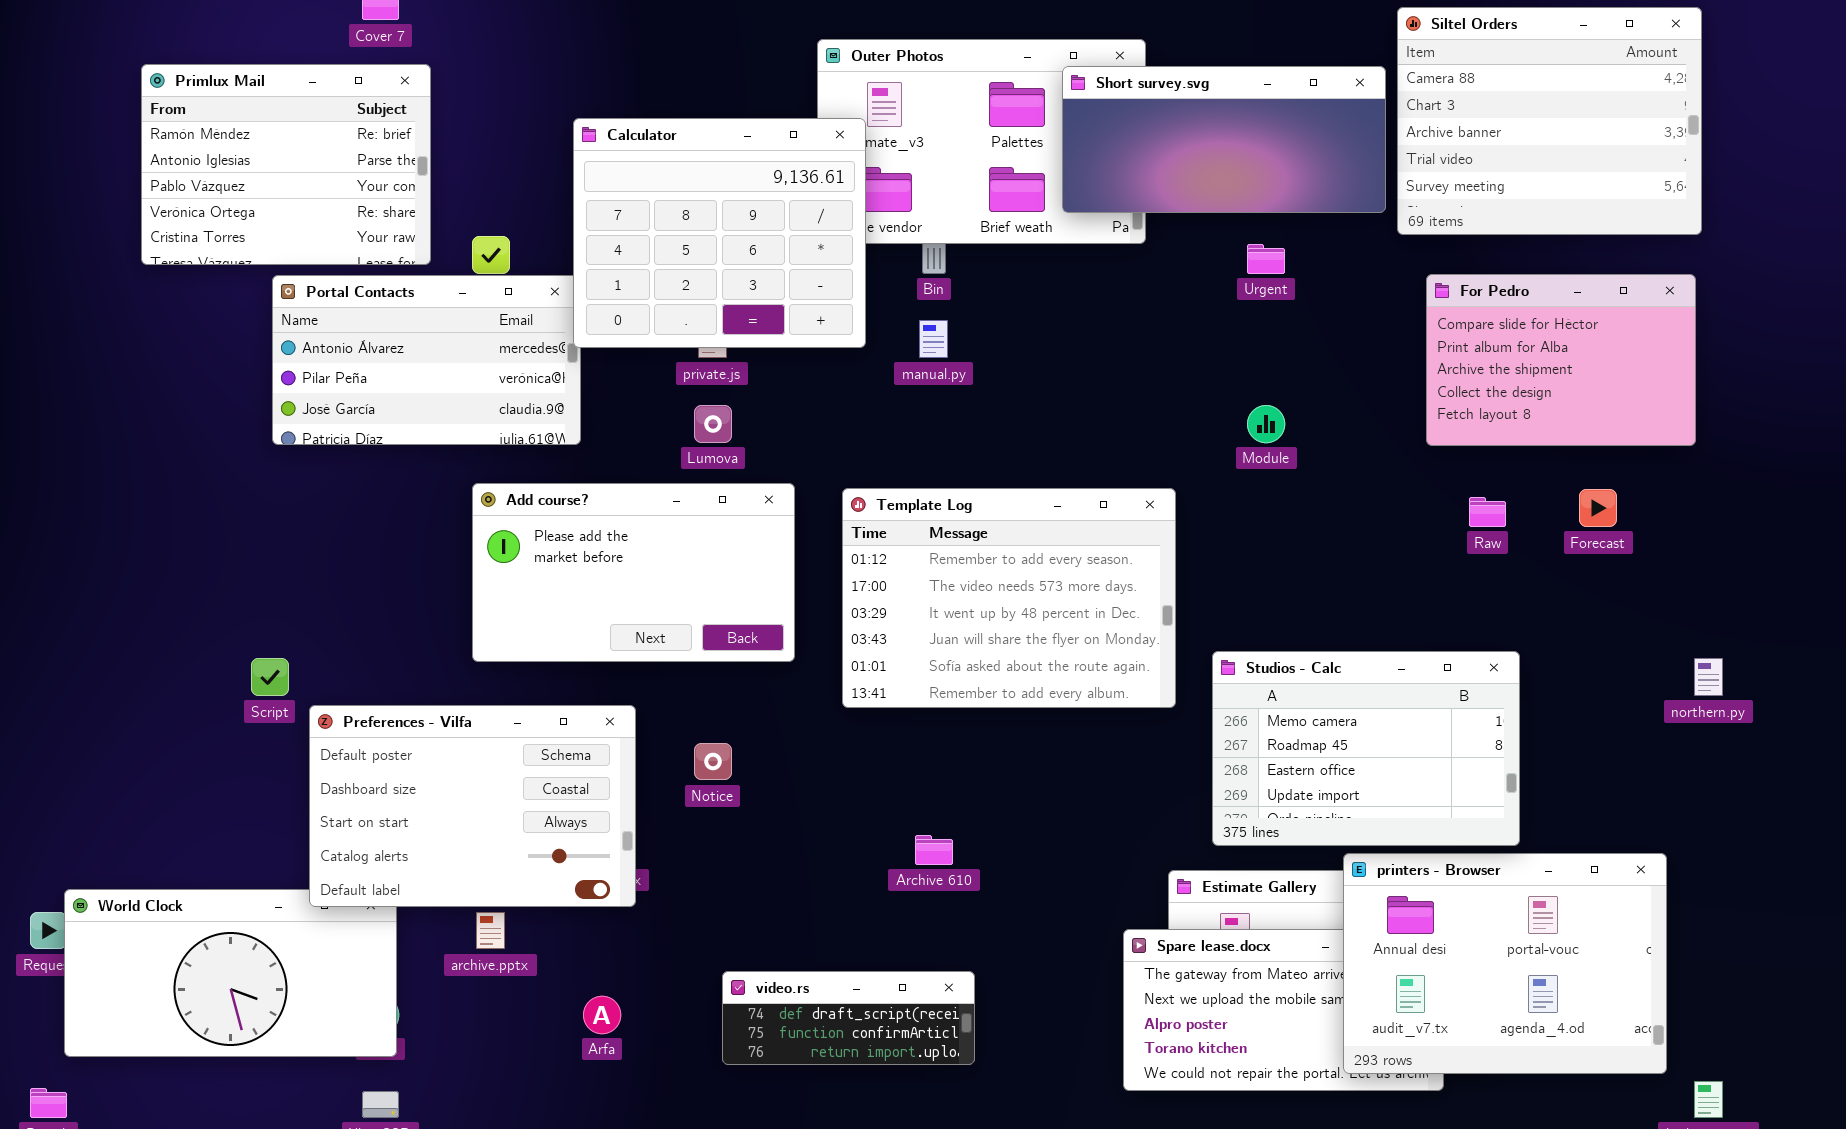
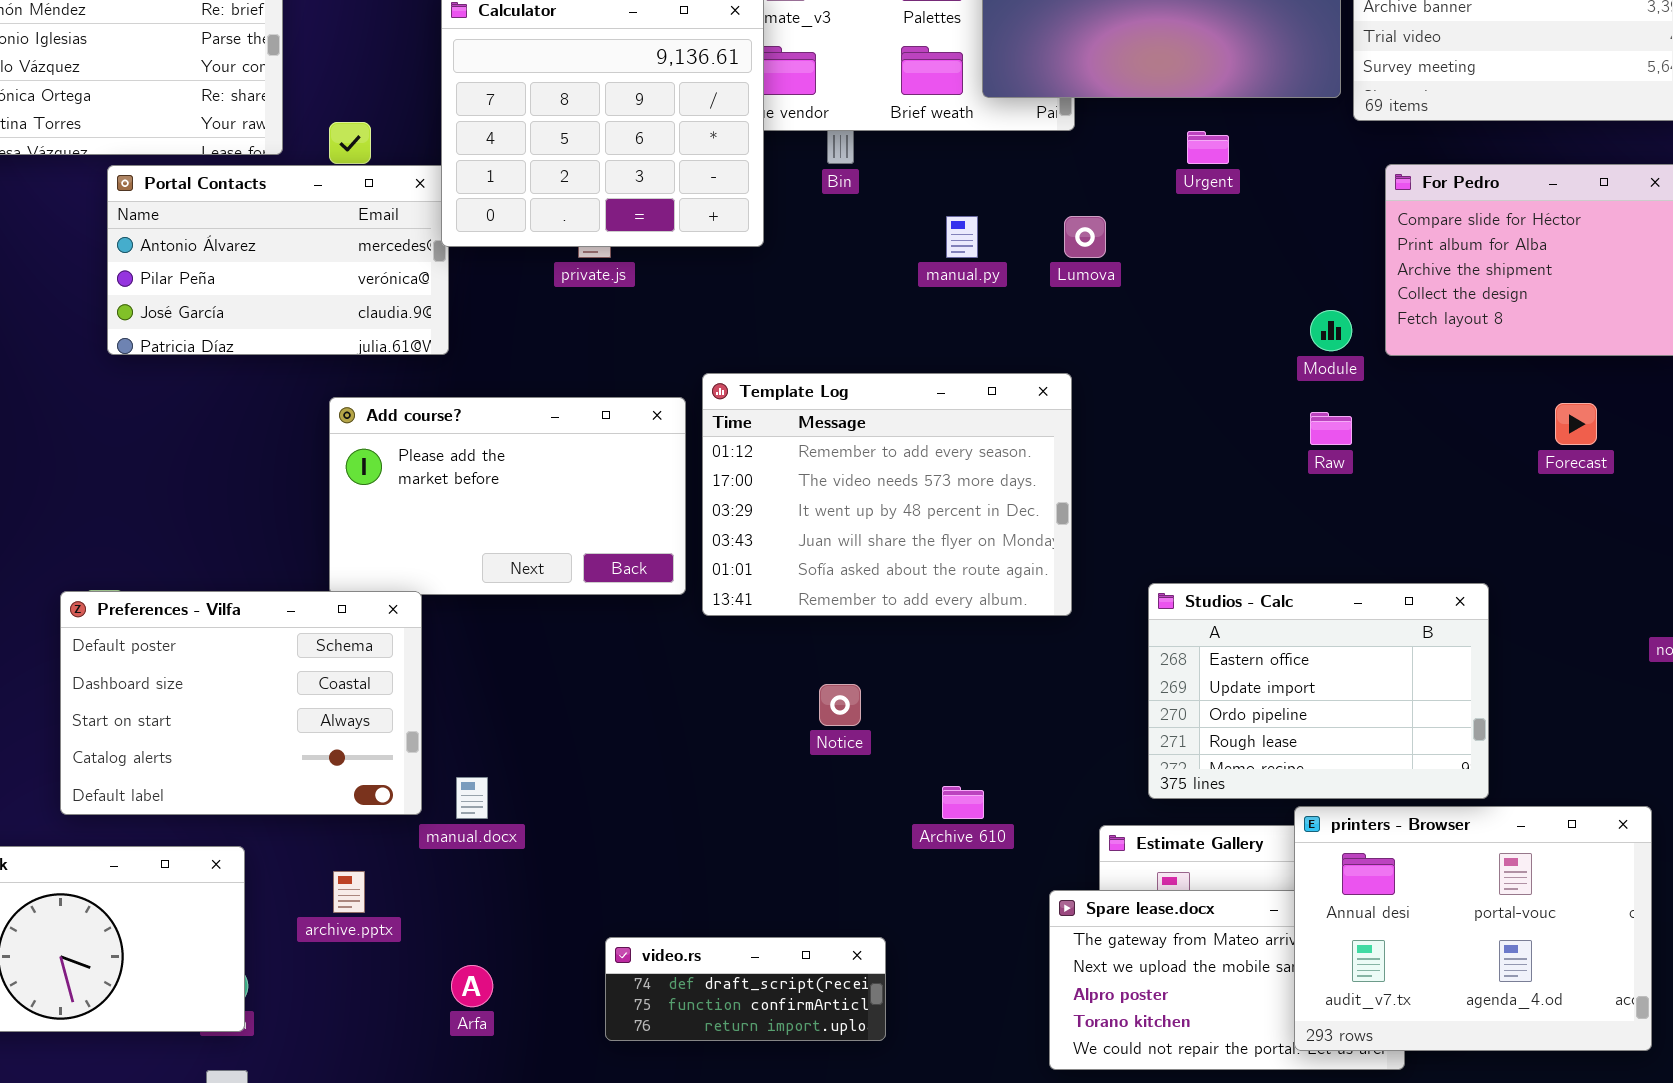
manual.py: [919,320,948,358] -> [946,216,978,258], moved
Lumova: [694,405,732,443] -> [1064,216,1106,258], moved
Module: [1247,405,1285,443] -> [1310,310,1352,351], moved
Template Log: [842,488,1176,708] -> [702,373,1072,616], moved
Raw: [1469,497,1506,527] -> [1310,412,1352,445], moved
Studios - Calc: [1212,651,1520,846] -> [1148,583,1489,799], scrolled down 2 rows
Preferences - Vilfa: [309,705,636,907] -> [60,591,422,815], moved
Notice: [694,743,732,780] -> [819,684,861,726], moved
Archive 610: [915,835,953,865] -> [942,786,984,819], moved

